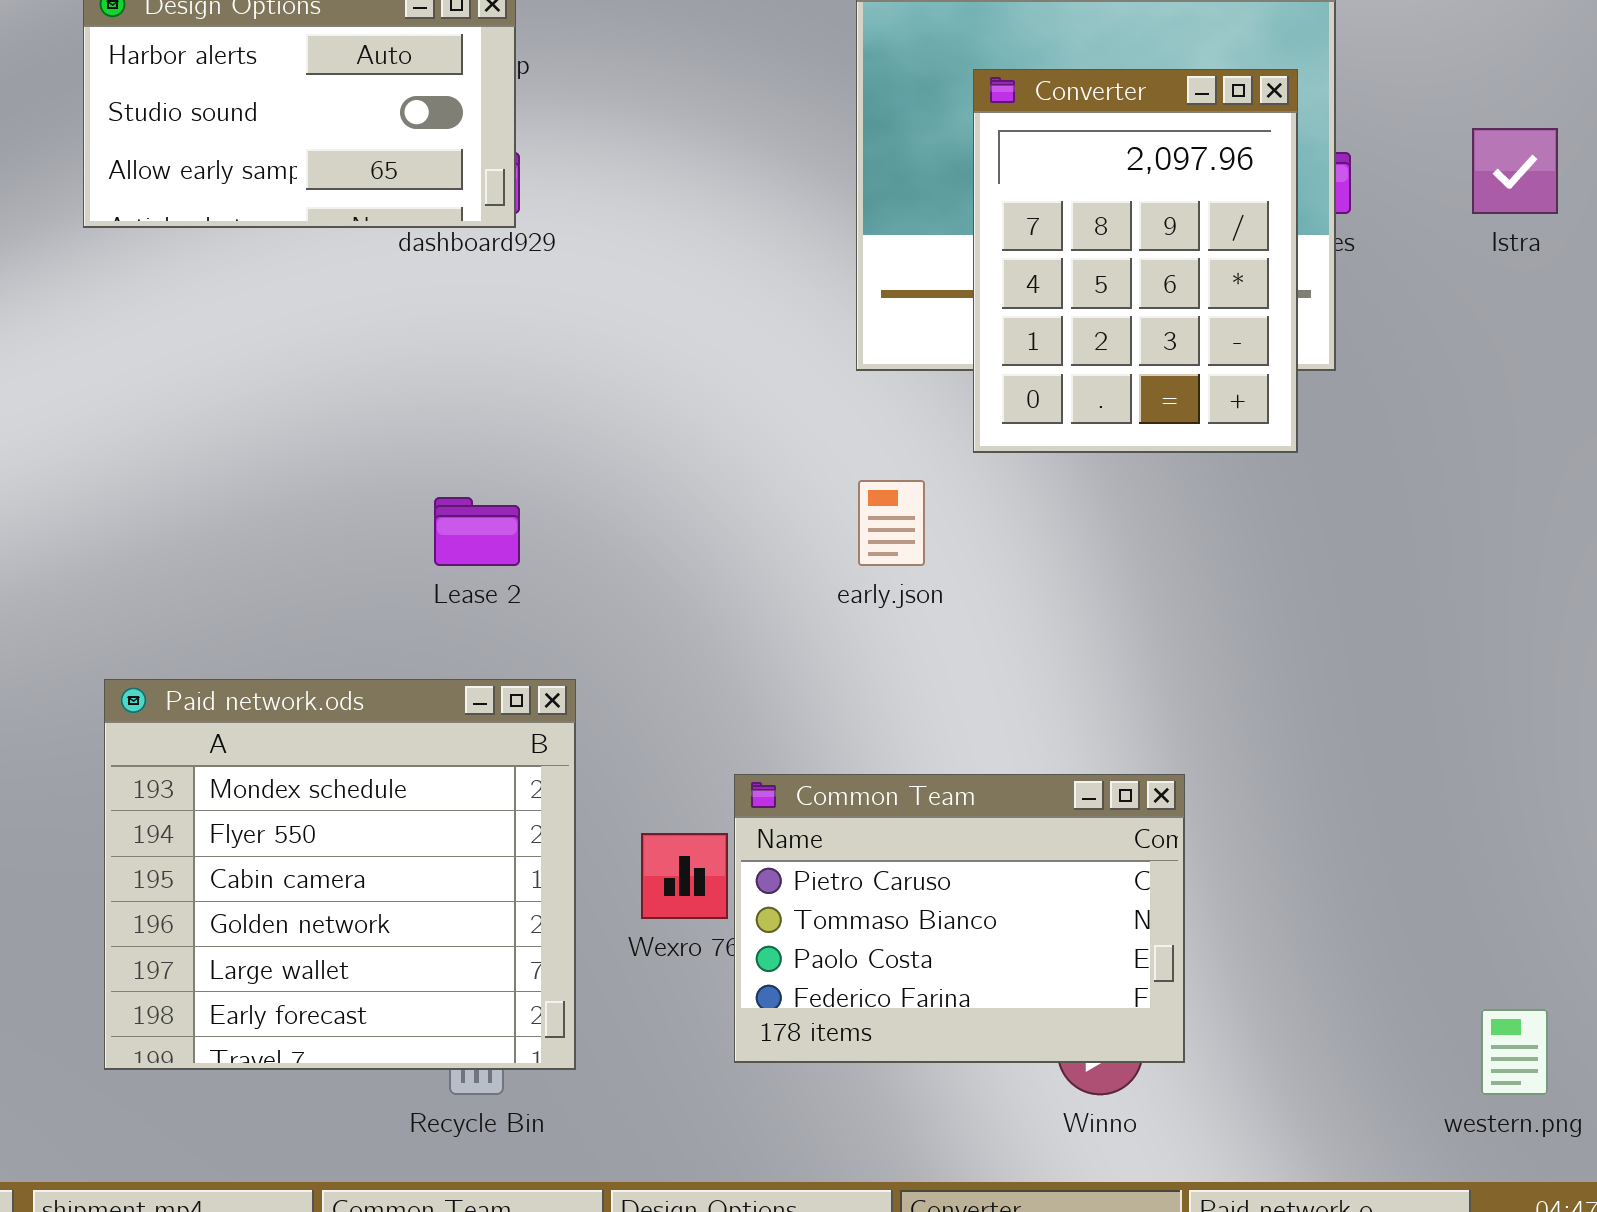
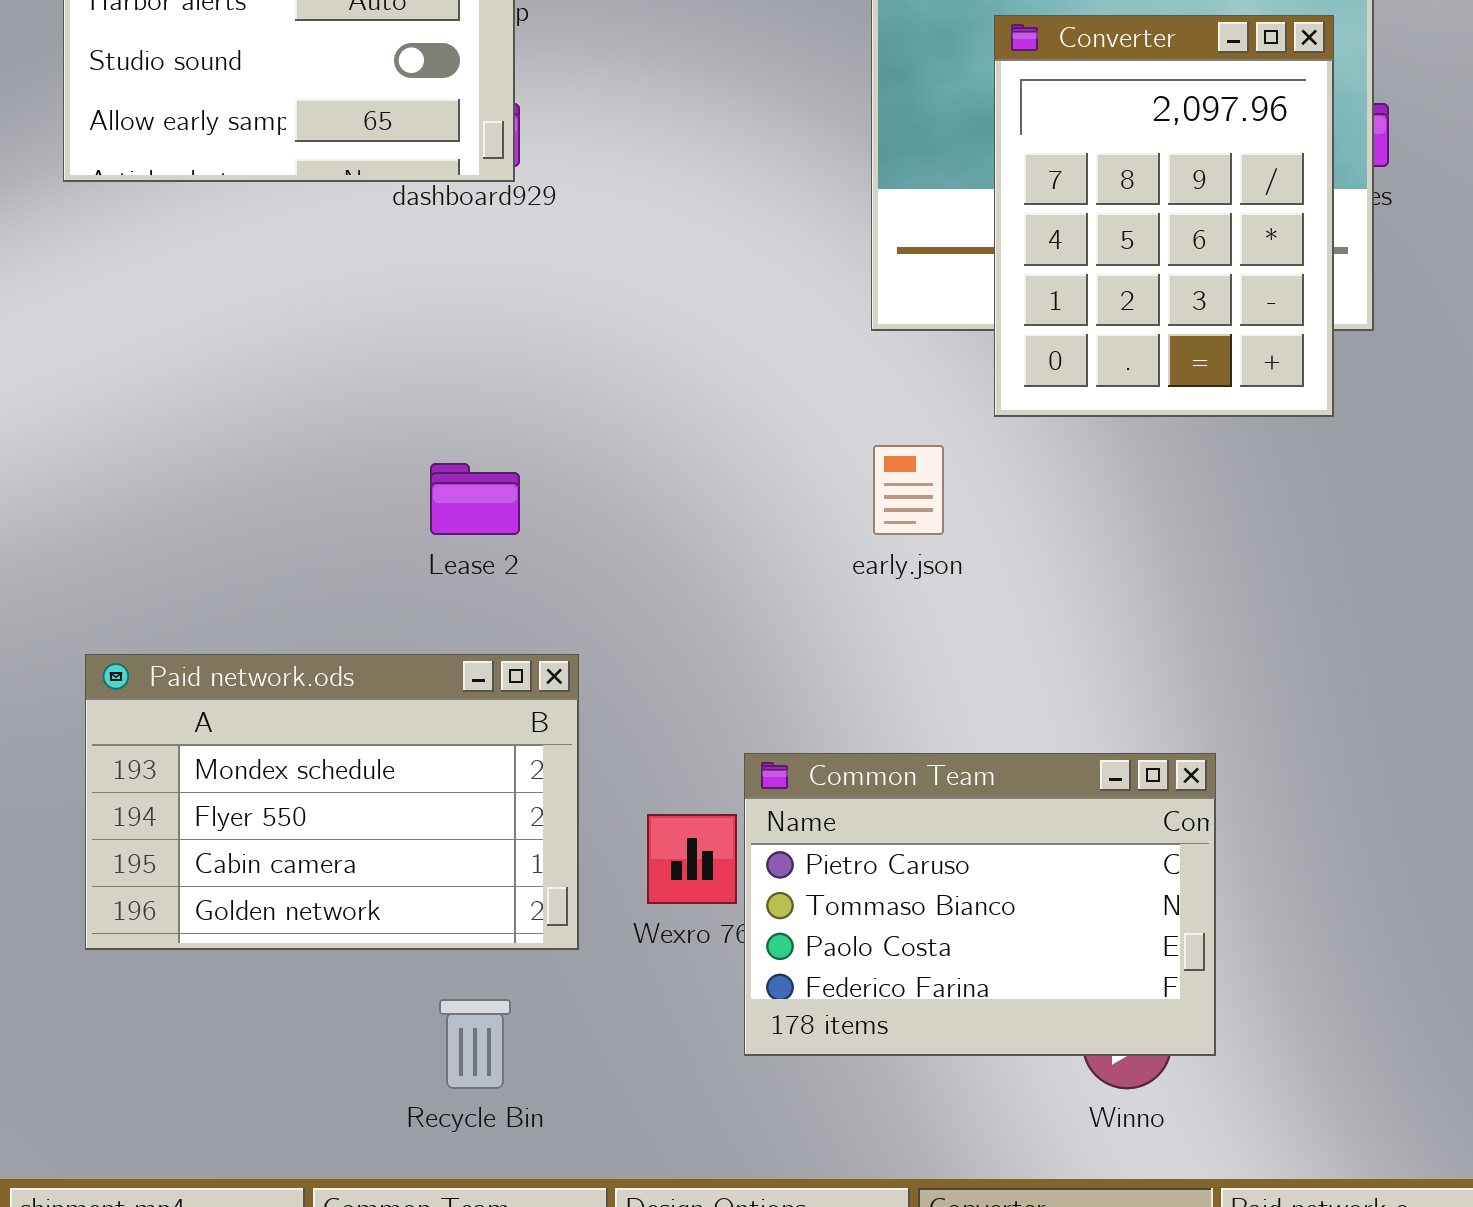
Paid network.ods: [104,679,576,1070] -> [85,654,579,950], resized

